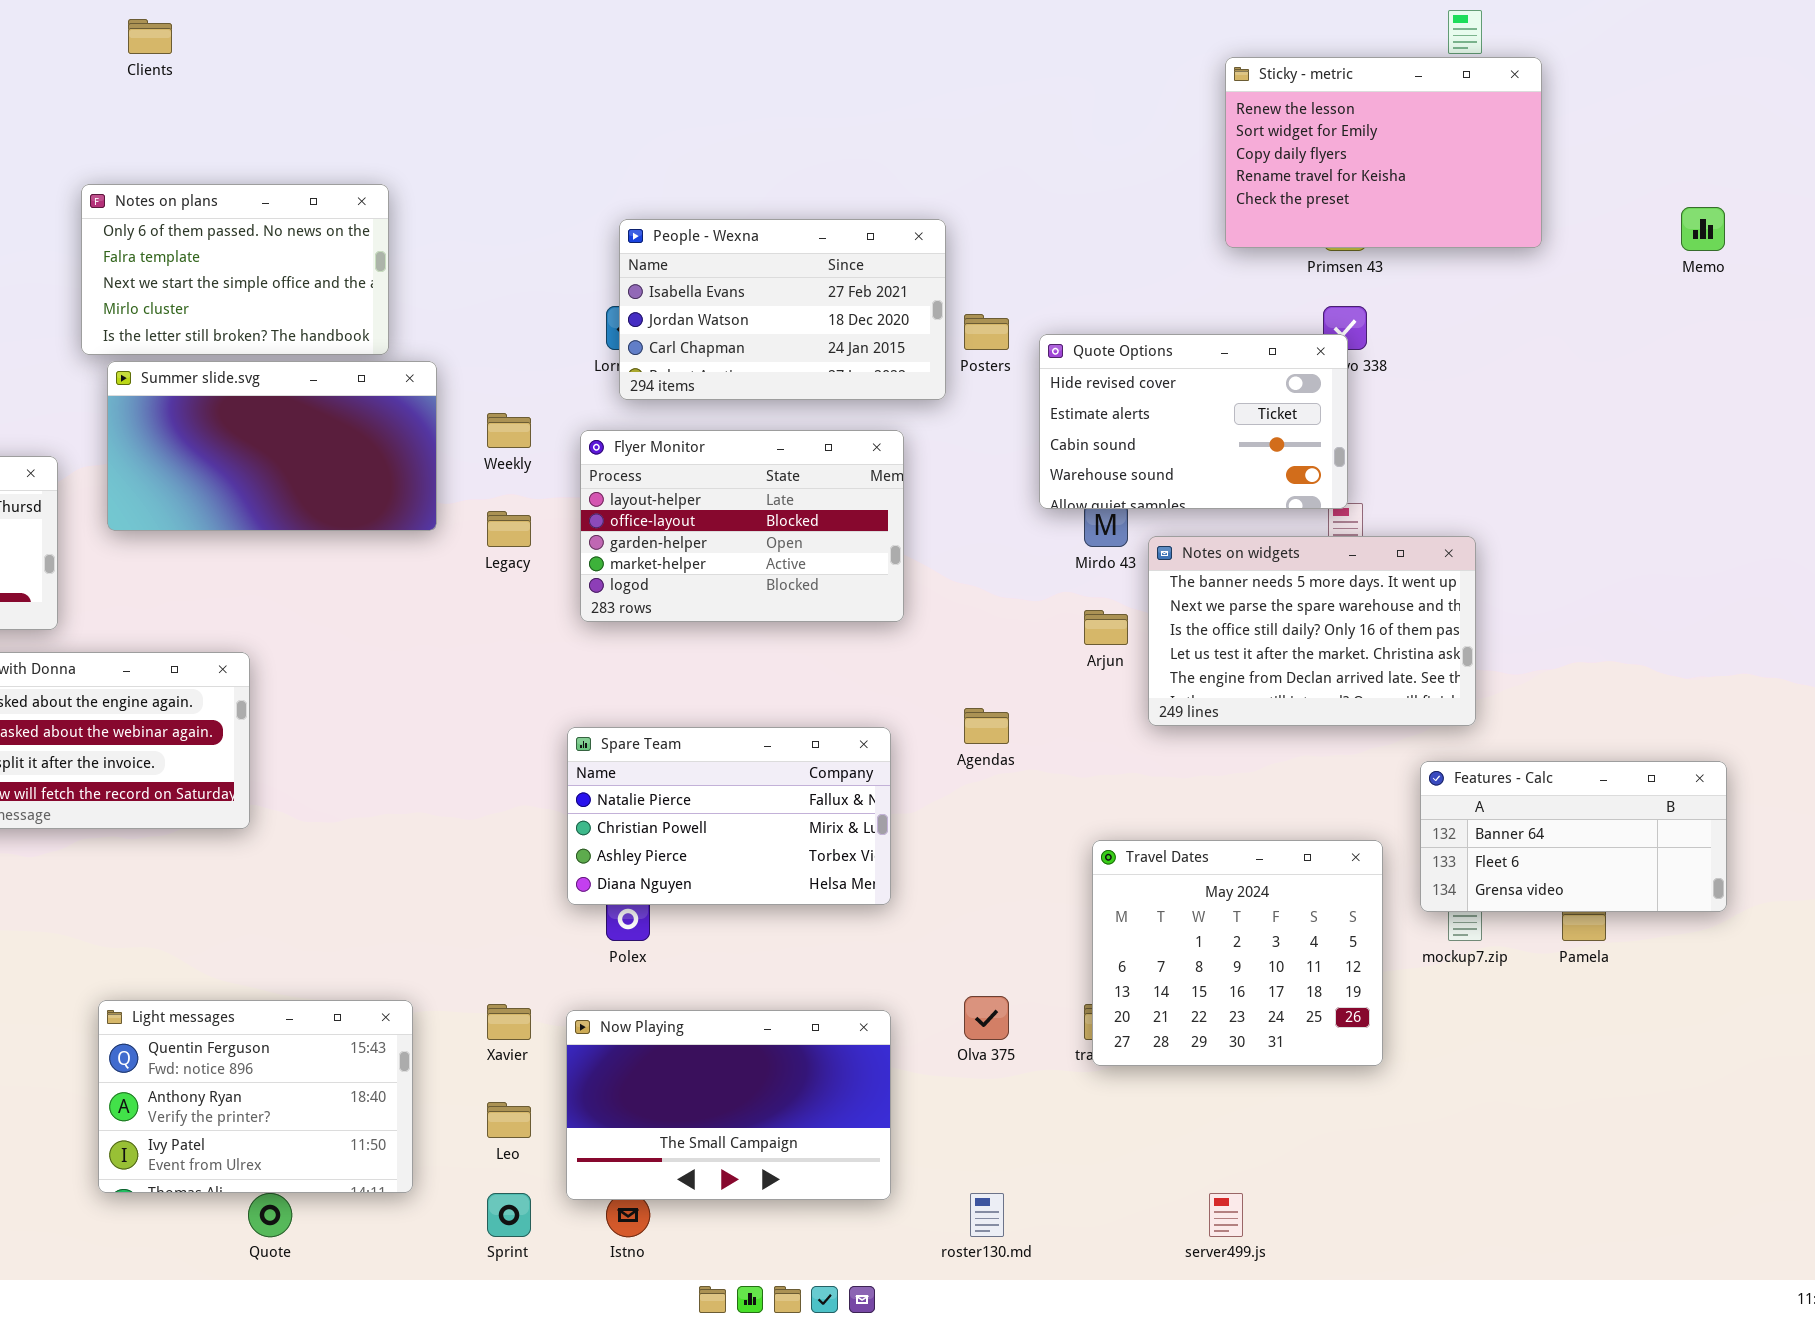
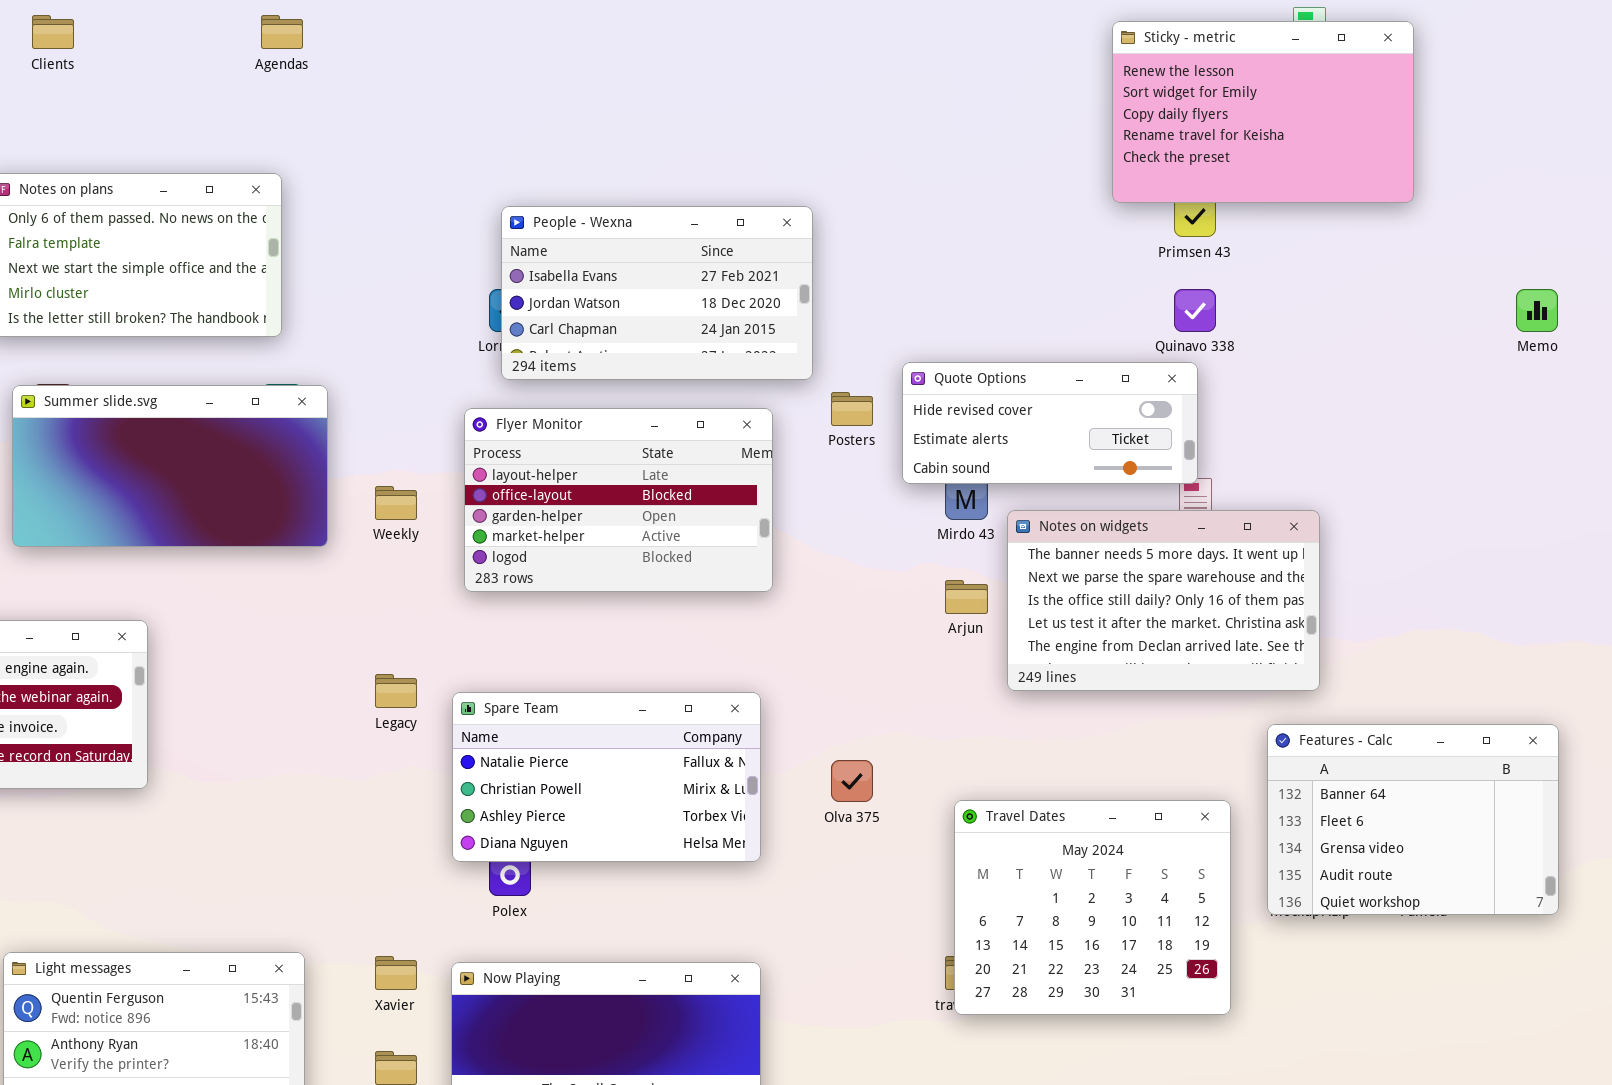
Sticky - metric: [1225,57,1542,248] -> [1112,21,1414,203], moved
Memo: [1681,207,1725,251] -> [1516,289,1558,332], moved
Posters: [964,314,1009,350] -> [831,392,873,426], moved
Quote Options: [1039,334,1348,509] -> [902,362,1198,484], resized
Summer slide.svg: [107,361,437,531] -> [12,385,328,547], moved
Weekly: [487,413,531,448] -> [375,486,417,520], moved
Legacy: [487,511,531,547] -> [375,674,417,708], moved
Agendas: [964,708,1009,744] -> [261,15,303,49], moved
Features - Calc: [1420,761,1727,912] -> [1267,724,1559,915], resized
Olva 375: [964,996,1009,1040] -> [831,760,873,802], moved

